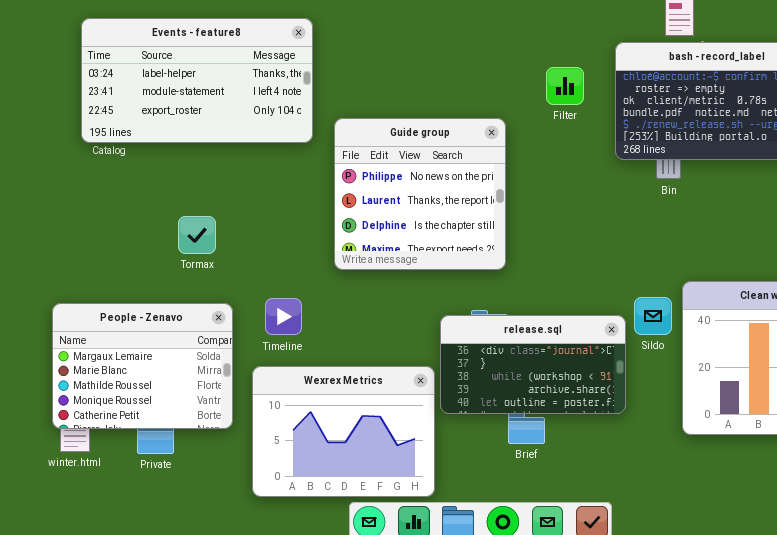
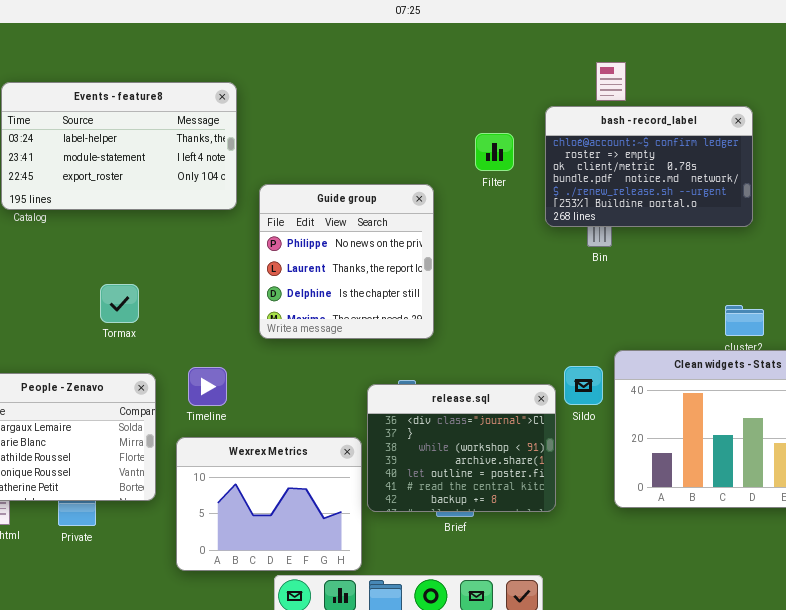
release.sql: [440,315,626,414] -> [367,384,556,512], resized

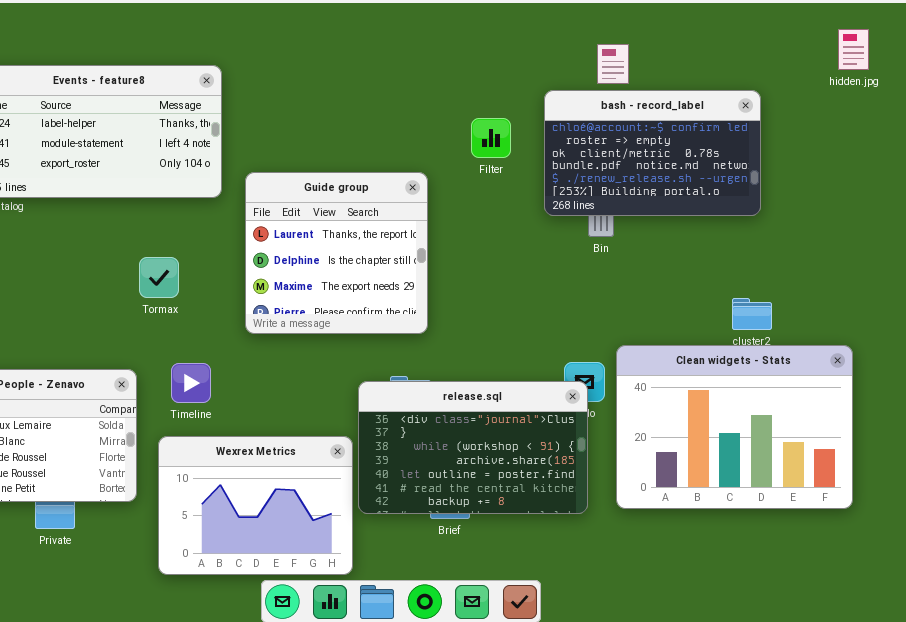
Guide group: [259,184,434,339] -> [245,172,428,334], scrolled down 1 row
Tormax: [100,284,139,323] -> [139,257,179,298], moved
release.sql: [367,384,556,512] -> [358,381,588,514], resized

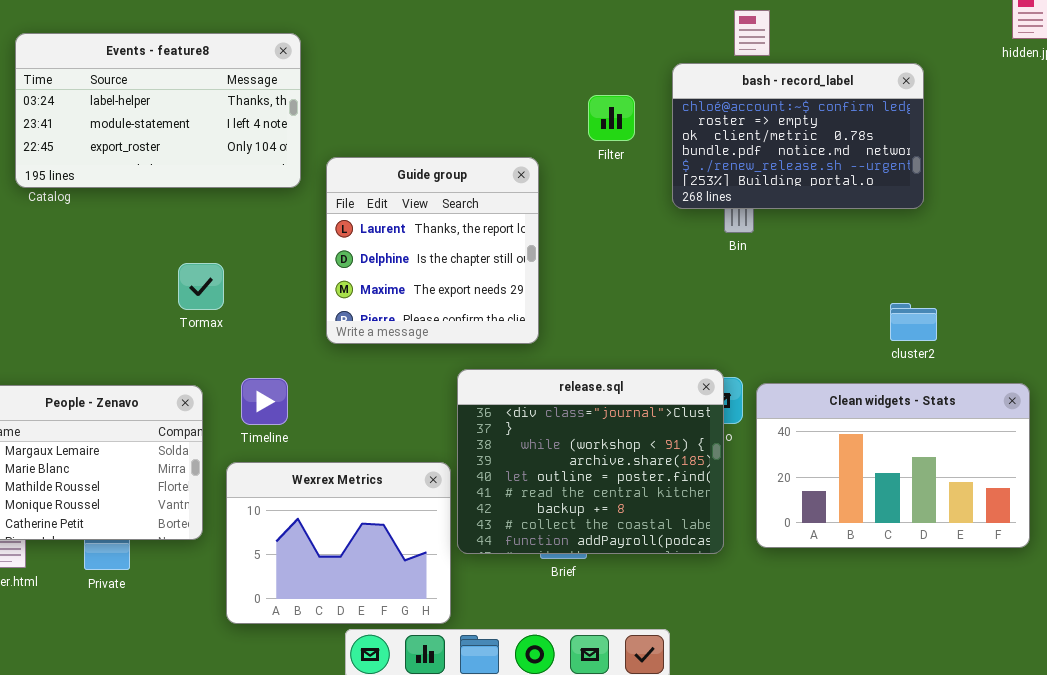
Tormax: [139,257,179,298] -> [178,263,224,310], moved
Clean widgets - Stats: [616,345,853,509] -> [756,383,1030,548], resized
release.sql: [358,381,588,514] -> [457,369,724,554], resized

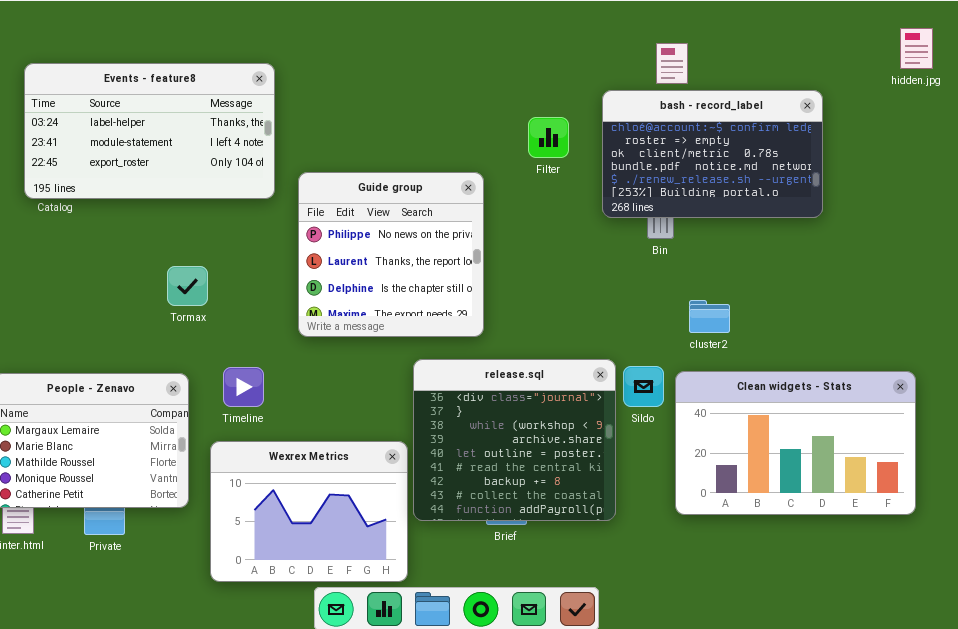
Guide group: [326,157,539,344] -> [298,172,484,337], scrolled up 1 row
cluster2: [890,303,937,341] -> [689,300,730,333], moved
release.sql: [457,369,724,554] -> [413,359,616,521], resized

